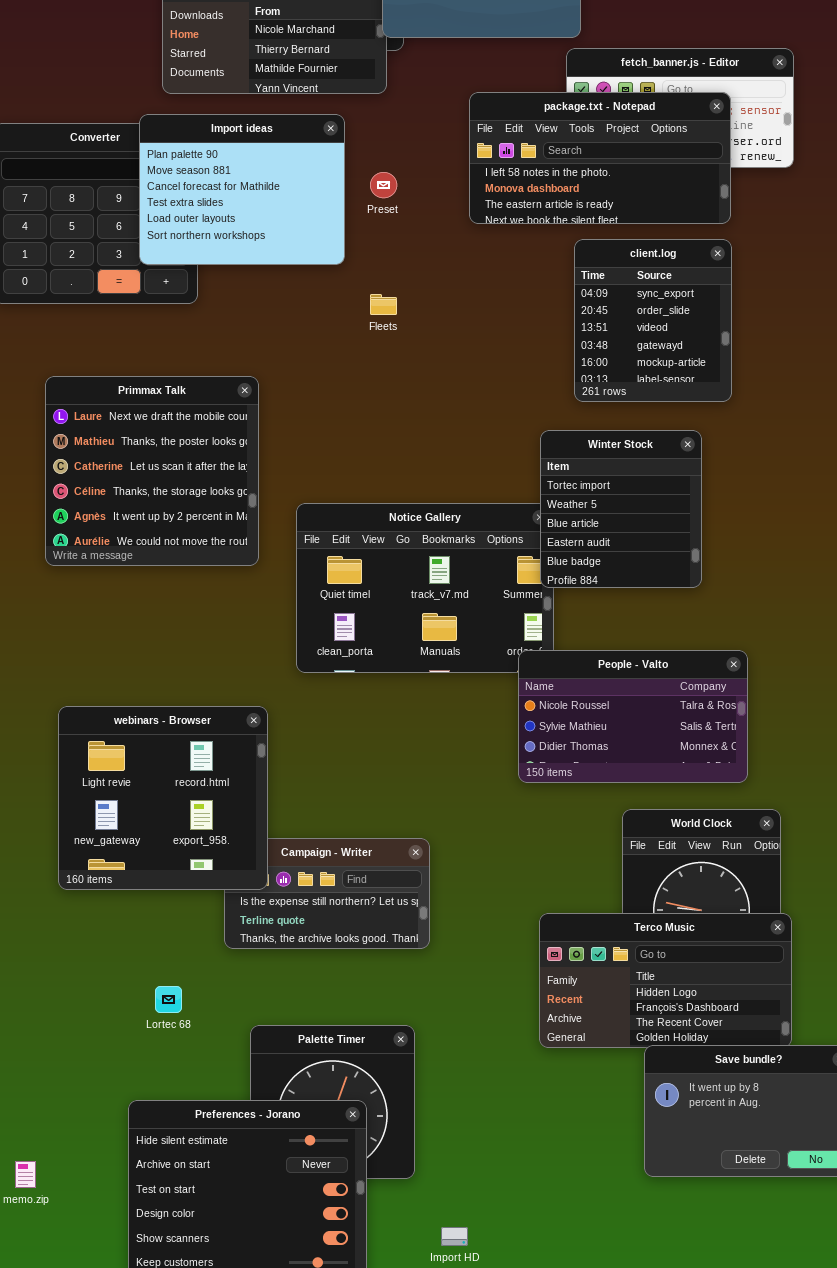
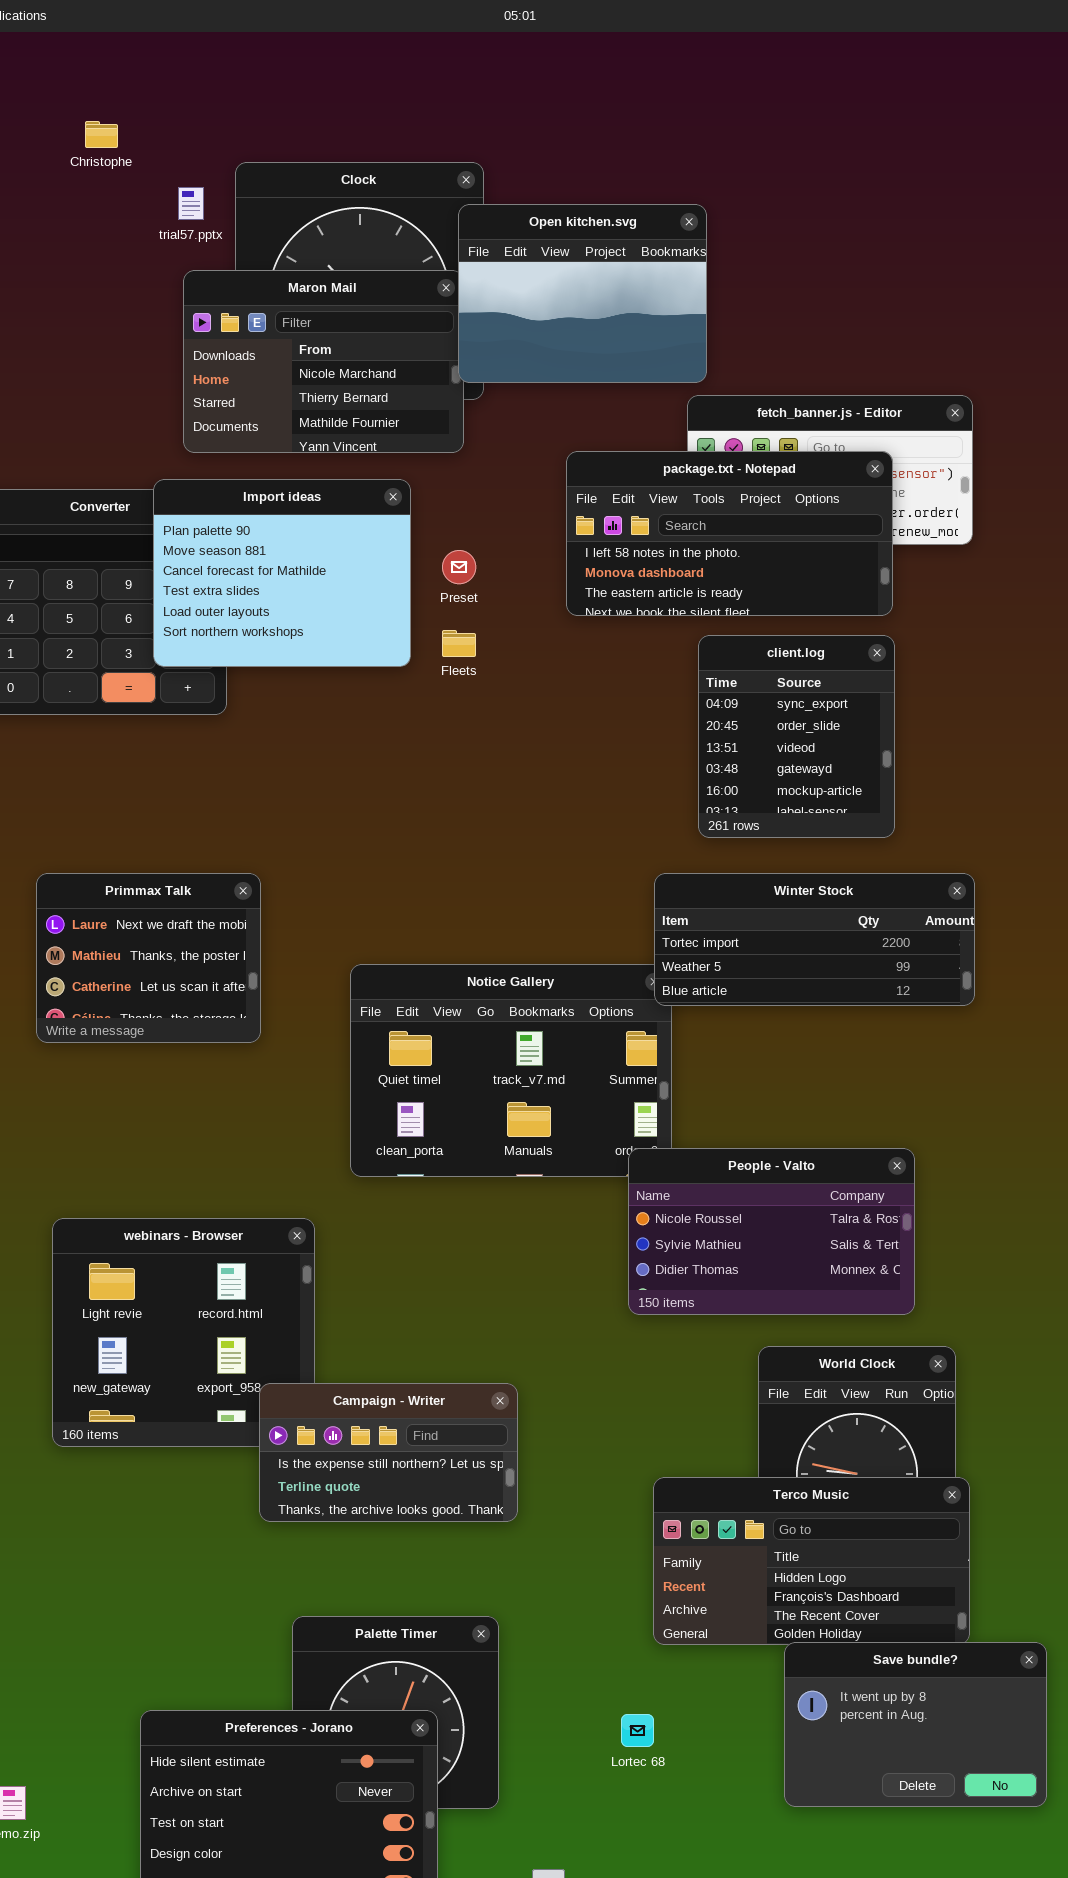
Fleets: [370,294,397,315] -> [442,630,476,657], moved
Primmax Talk: [45,376,259,566] -> [36,873,261,1043], resized
Winter Stock: [540,430,702,588] -> [654,873,975,1006], resized
Campaign - Writer: [224,838,430,949] -> [259,1383,518,1522], raised
Lortec 68: [155,986,182,1013] -> [621,1714,654,1747], moved

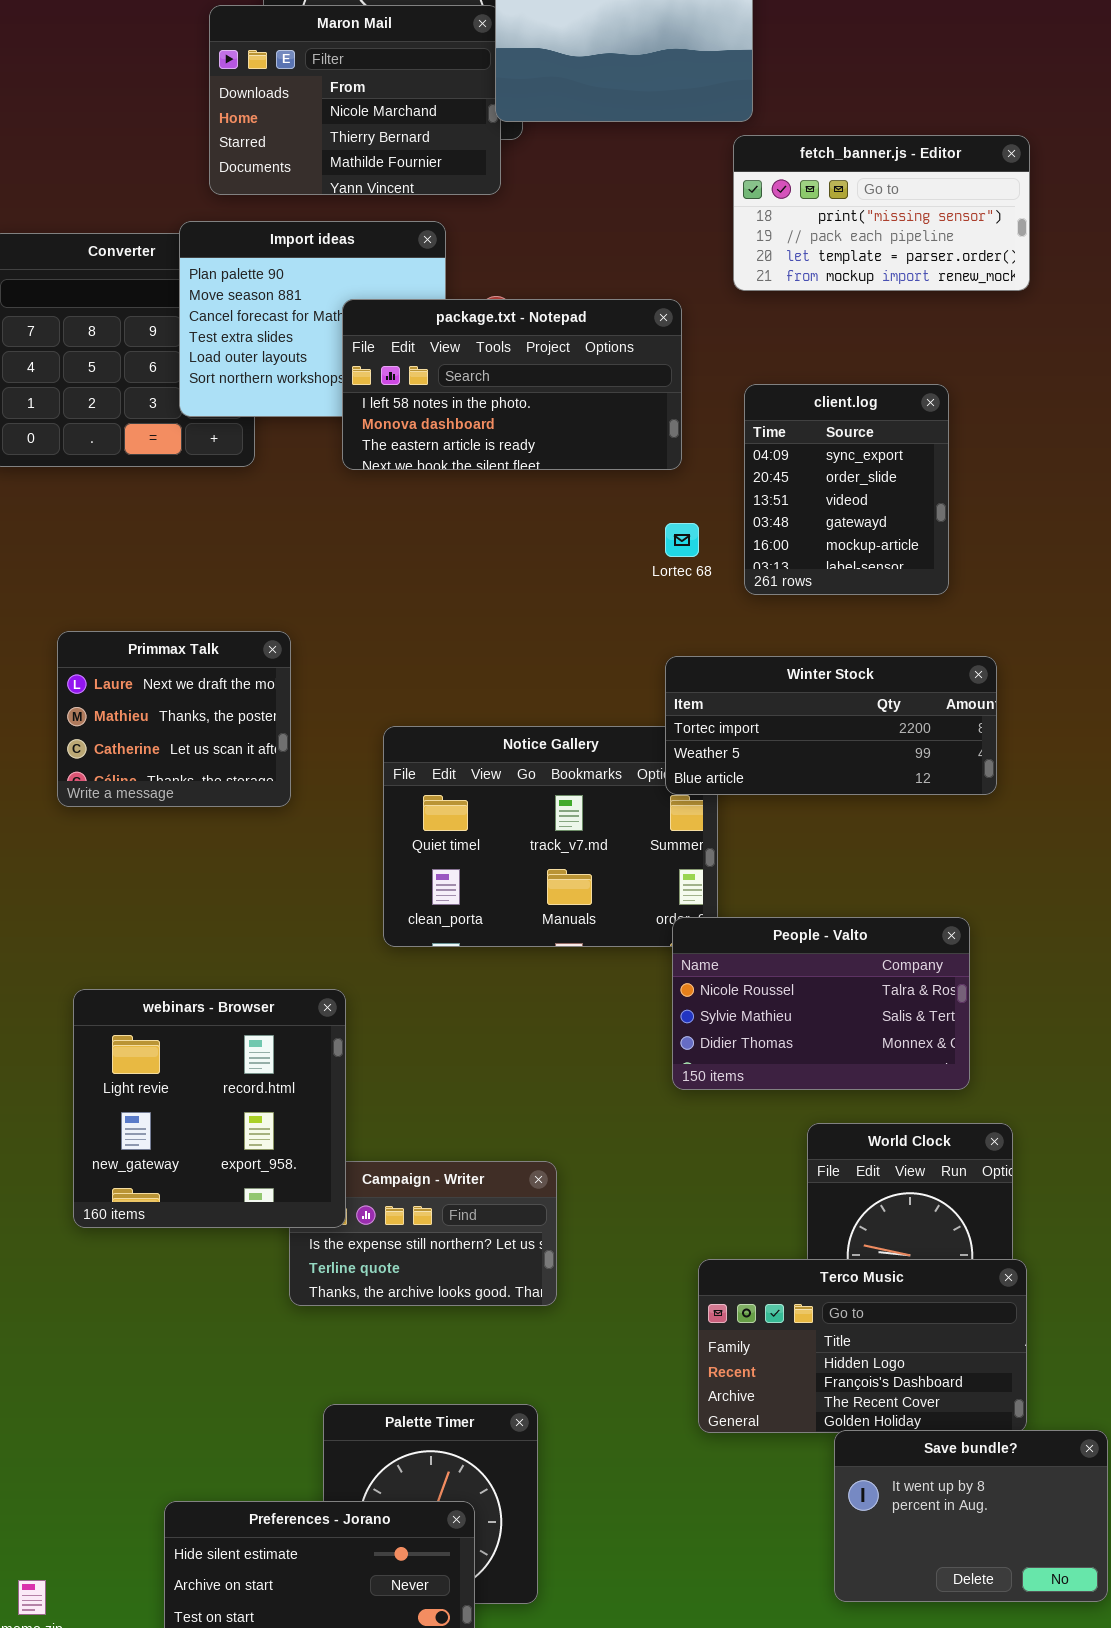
package.txt - Notepad: [566,451,893,616] -> [342,299,682,470], moved
Winter Stock: [654,873,975,1006] -> [665,656,997,795], moved
webinars - Browser: [52,1218,315,1447] -> [73,989,346,1228], raised
Lortec 68: [621,1714,654,1747] -> [665,523,699,557], moved

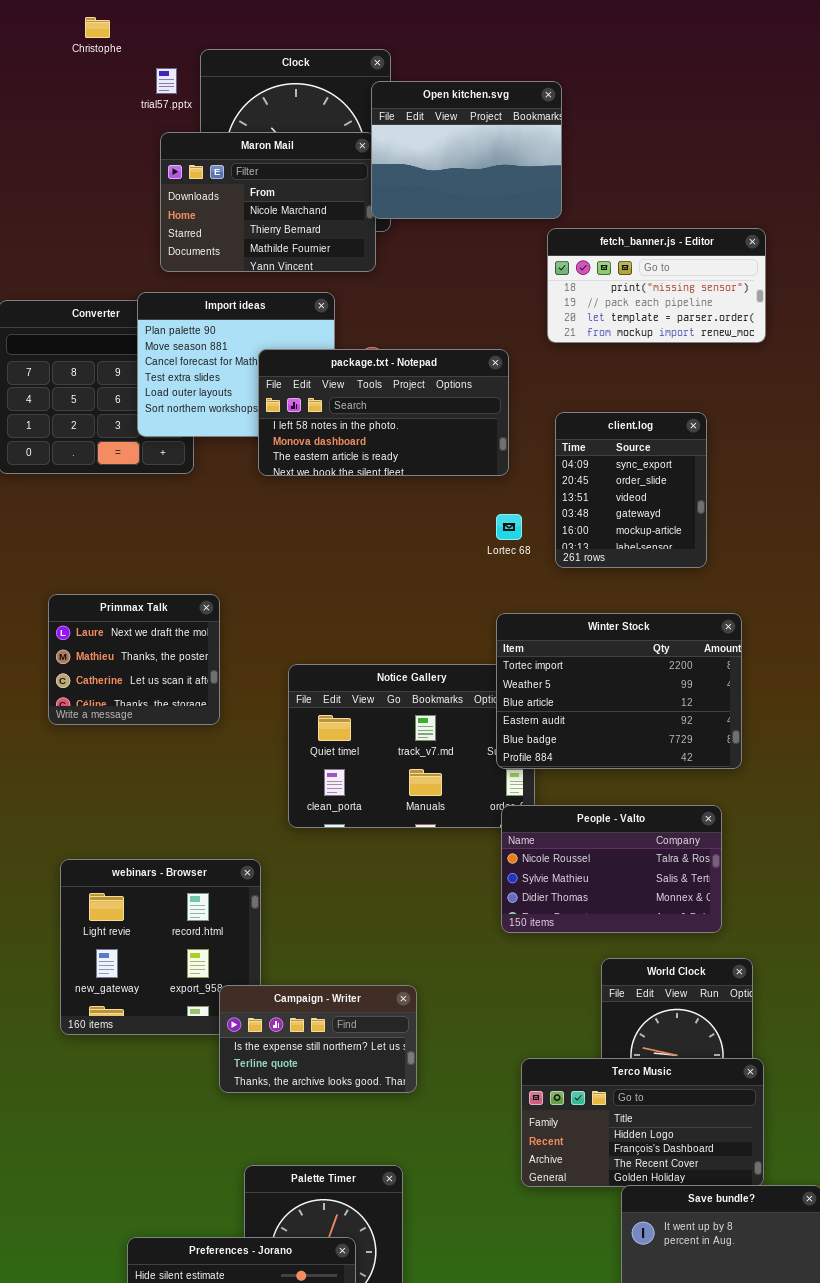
Winter Stock: [665,656,997,795] -> [496,613,742,769], resized
Campaign - Writer: [289,1161,557,1306] -> [219,985,417,1093], raised

